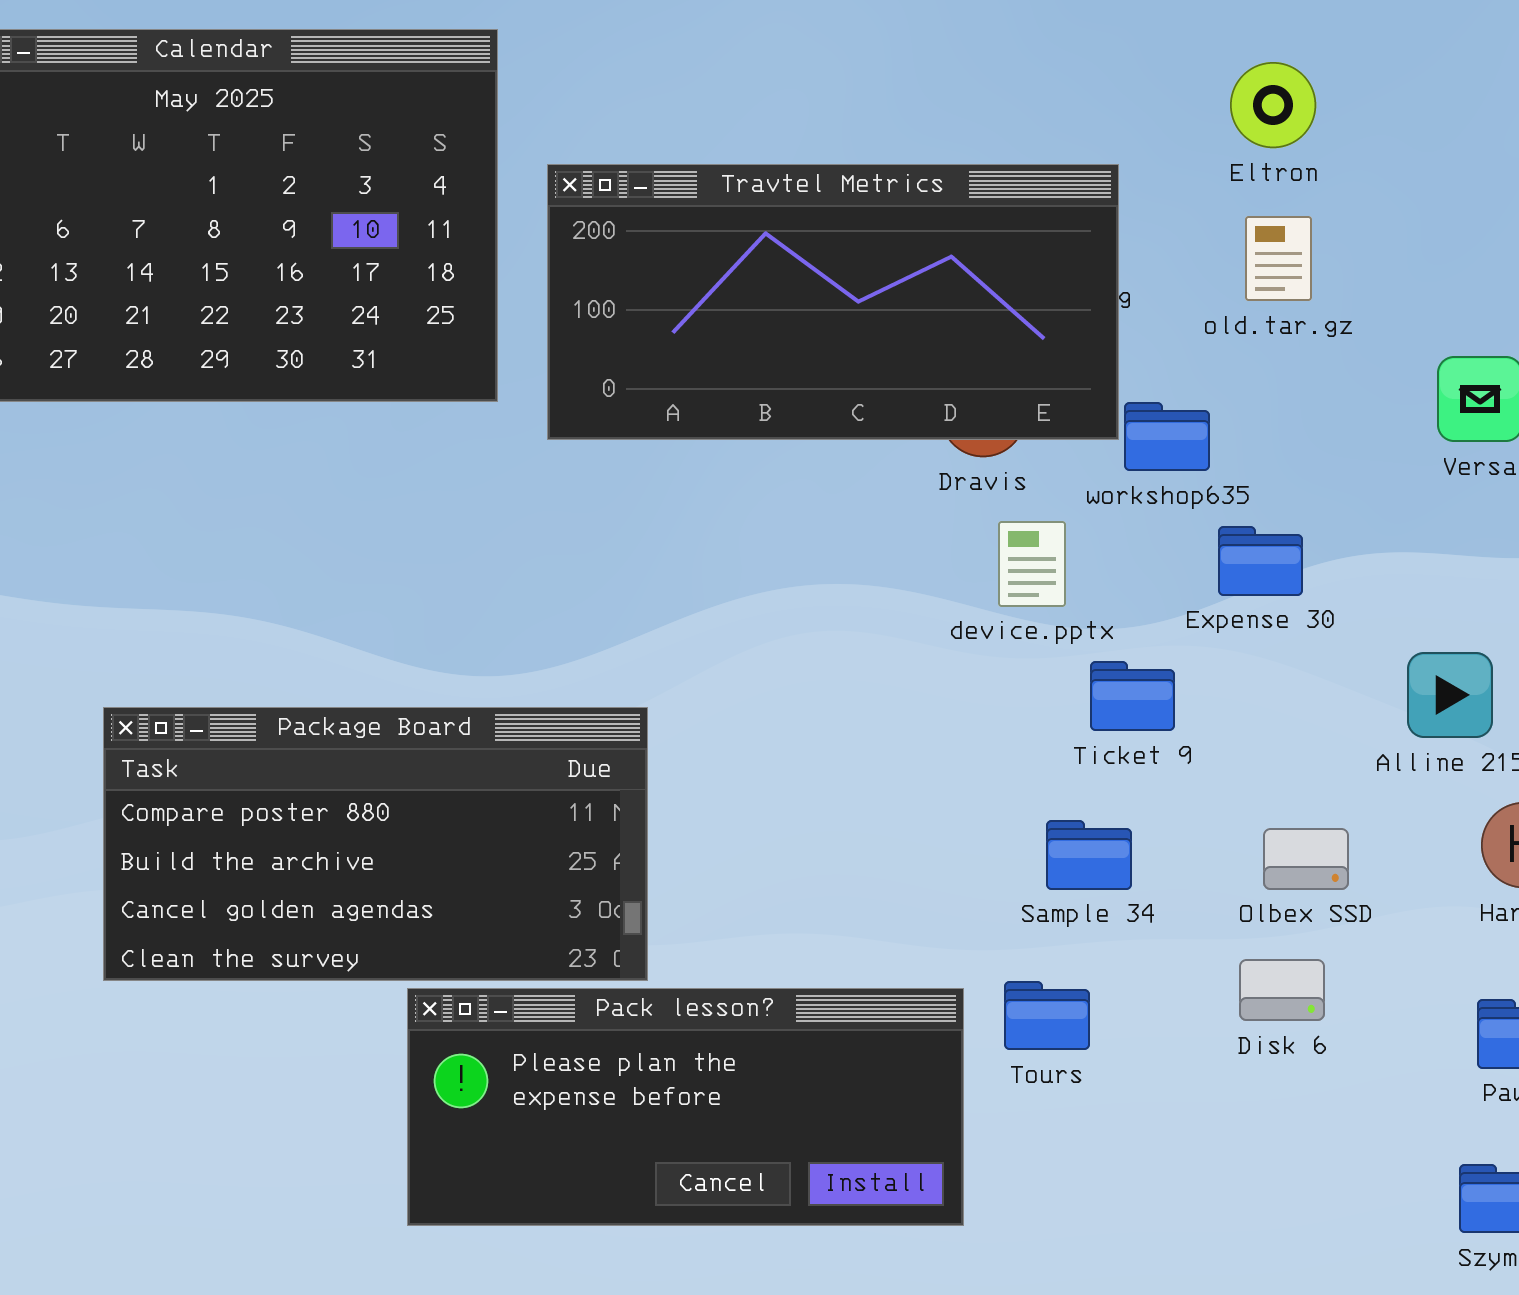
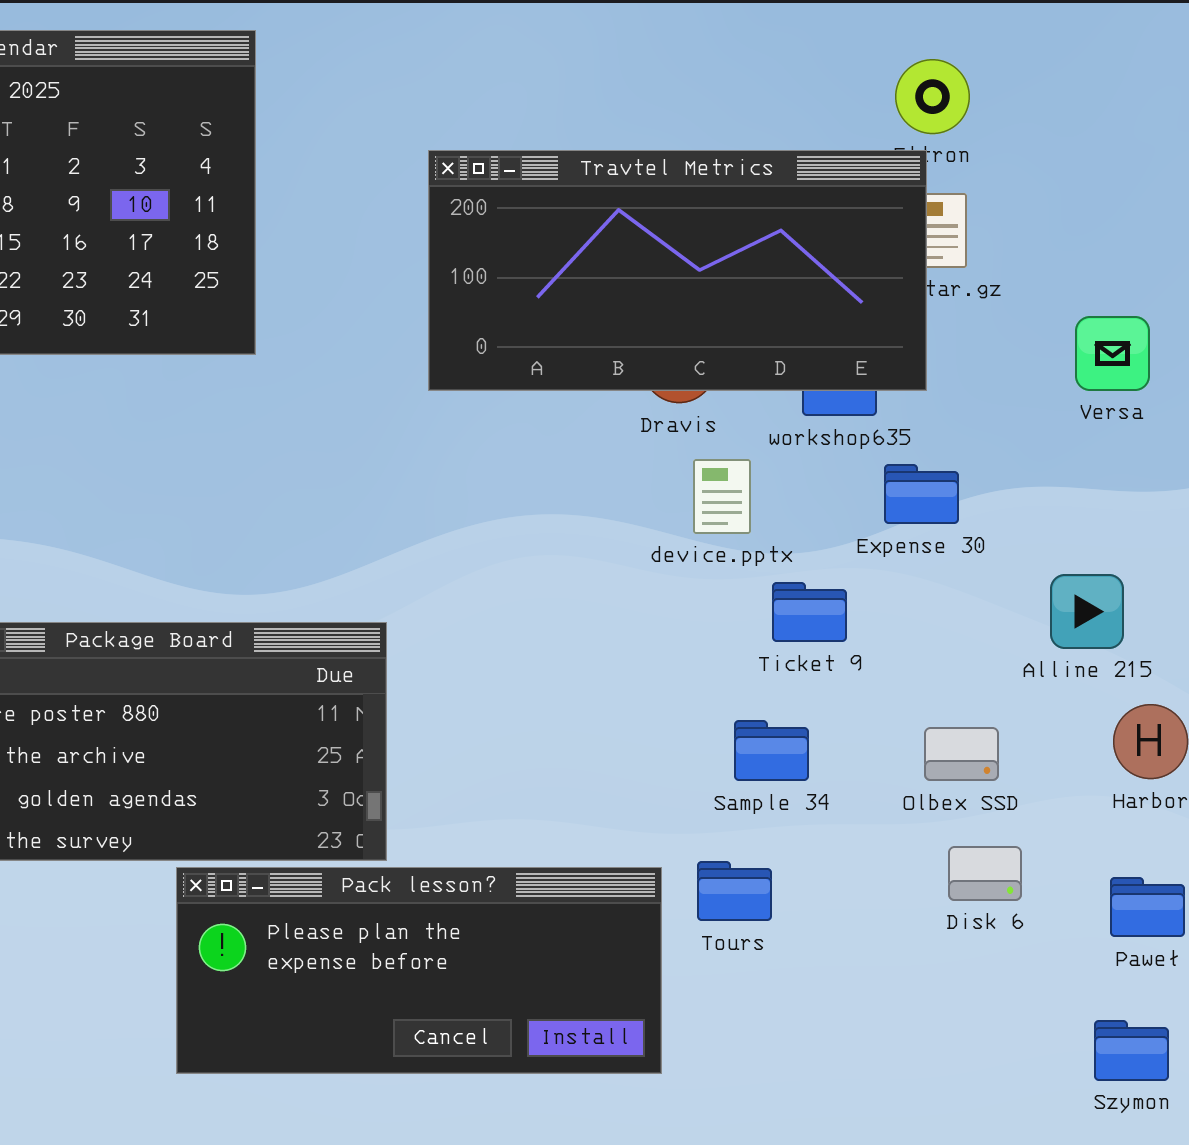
Travtel Metrics: [547,164,1119,440] -> [428,150,927,391], moved
Disk 6: [1239,959,1325,1021] -> [948,846,1022,901], moved

